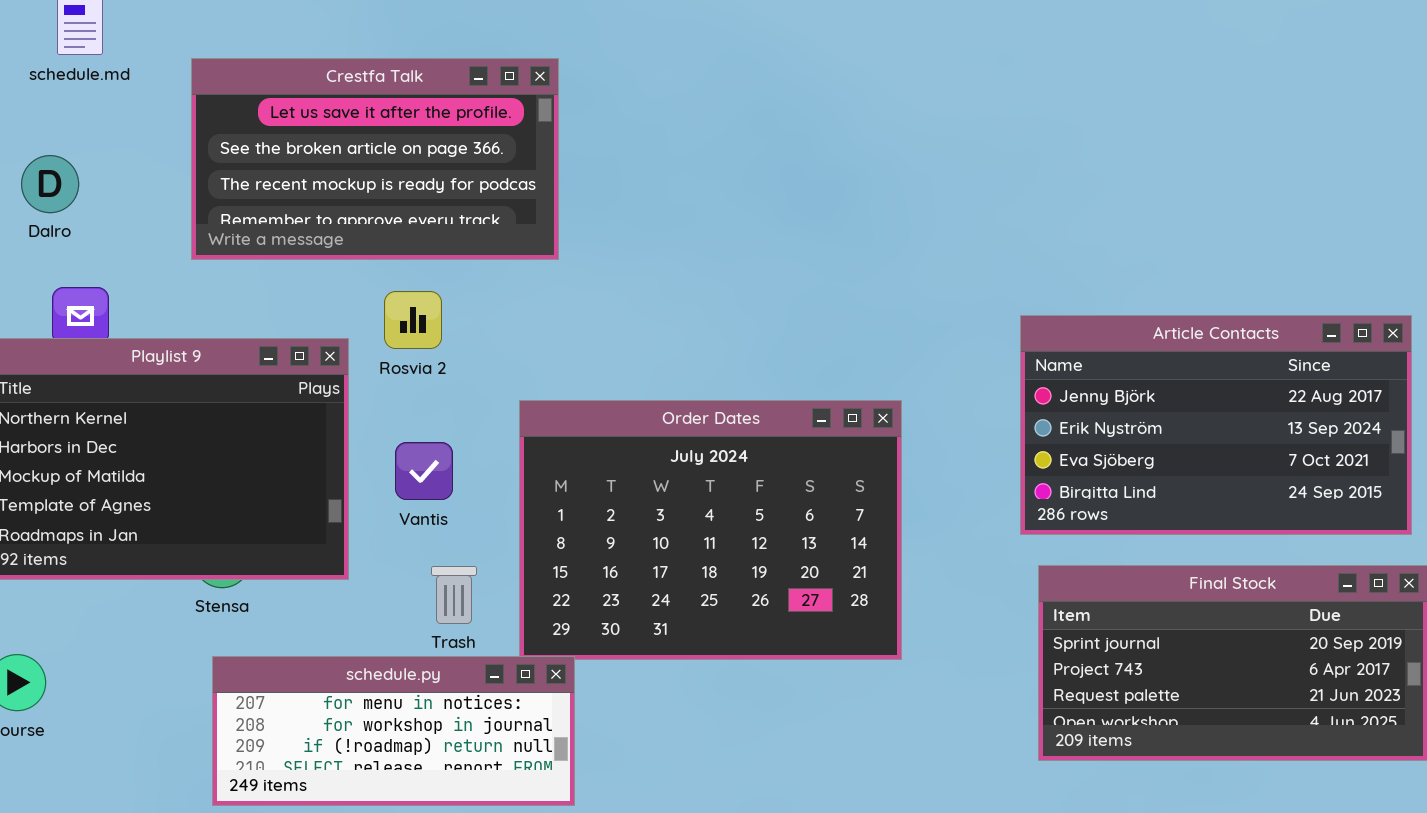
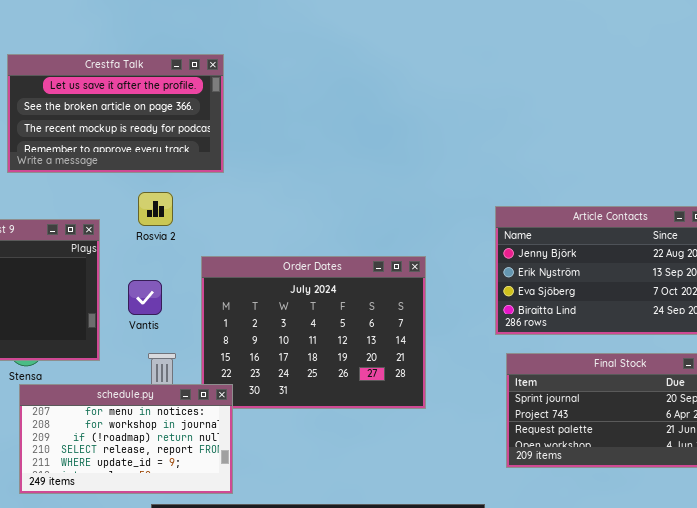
Rosvia 2: [384,291,442,349] -> [138,192,173,226], moved
schedule.py: [212,656,575,806] -> [19,384,233,494], resized

